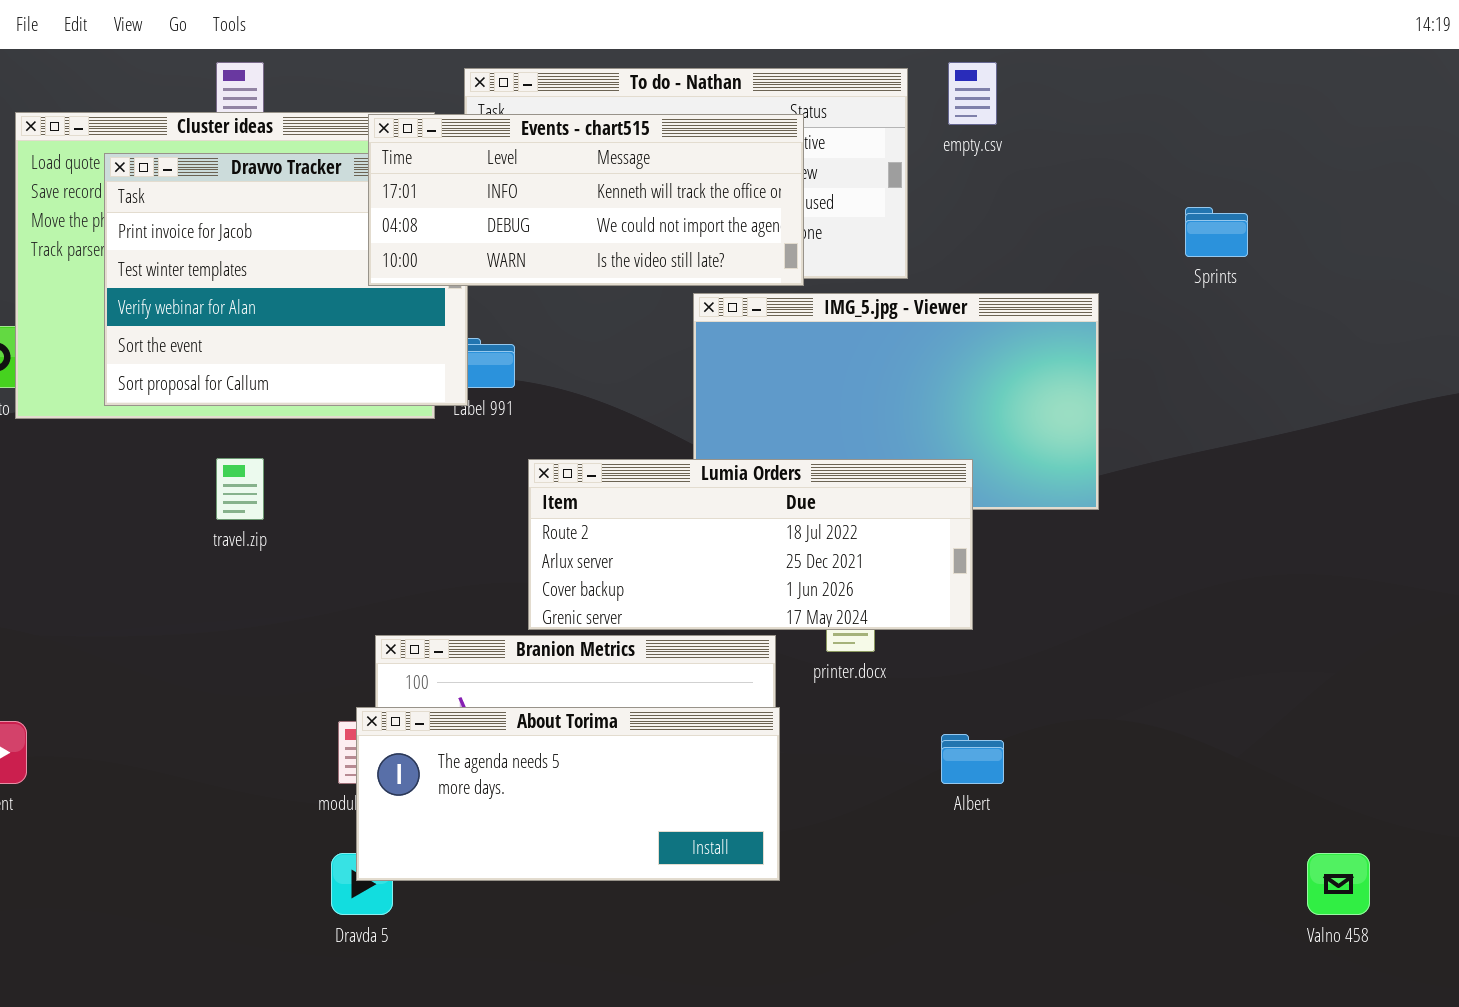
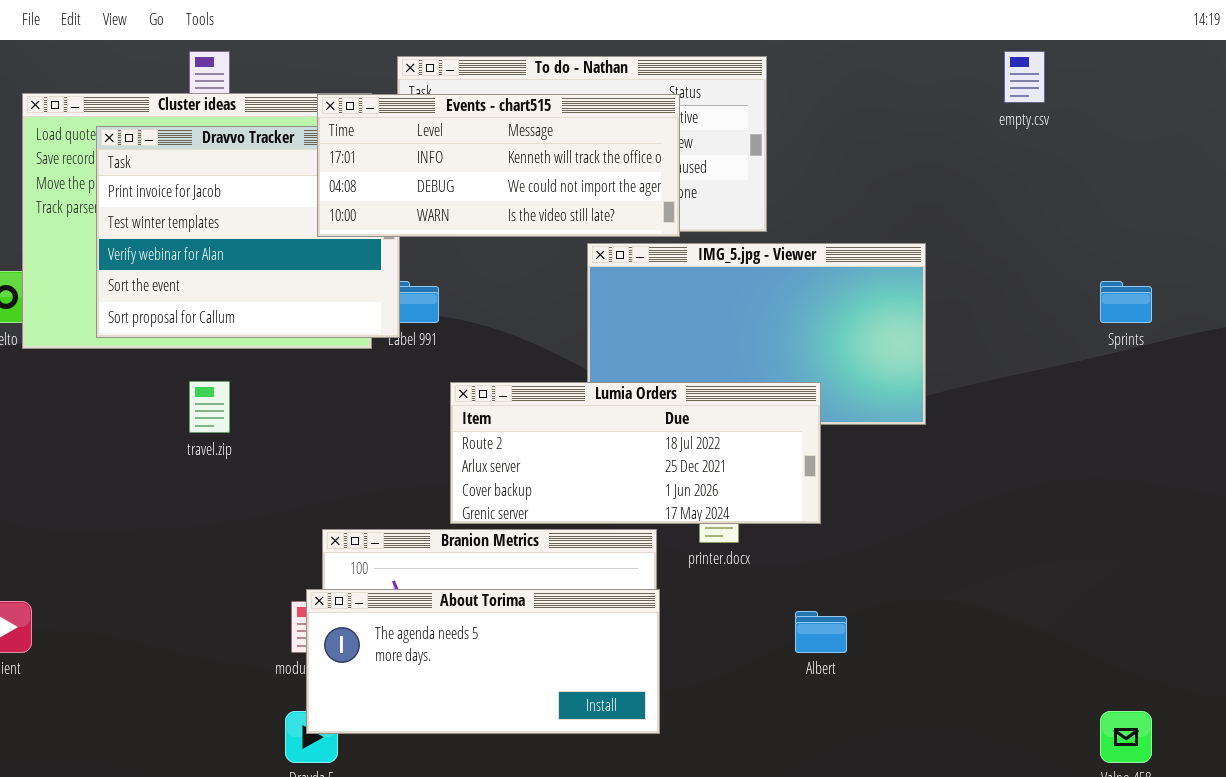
empty.csv: [948,62,997,125] -> [1004,51,1045,103], moved
Sprints: [1185,207,1248,257] -> [1100,281,1152,323], moved

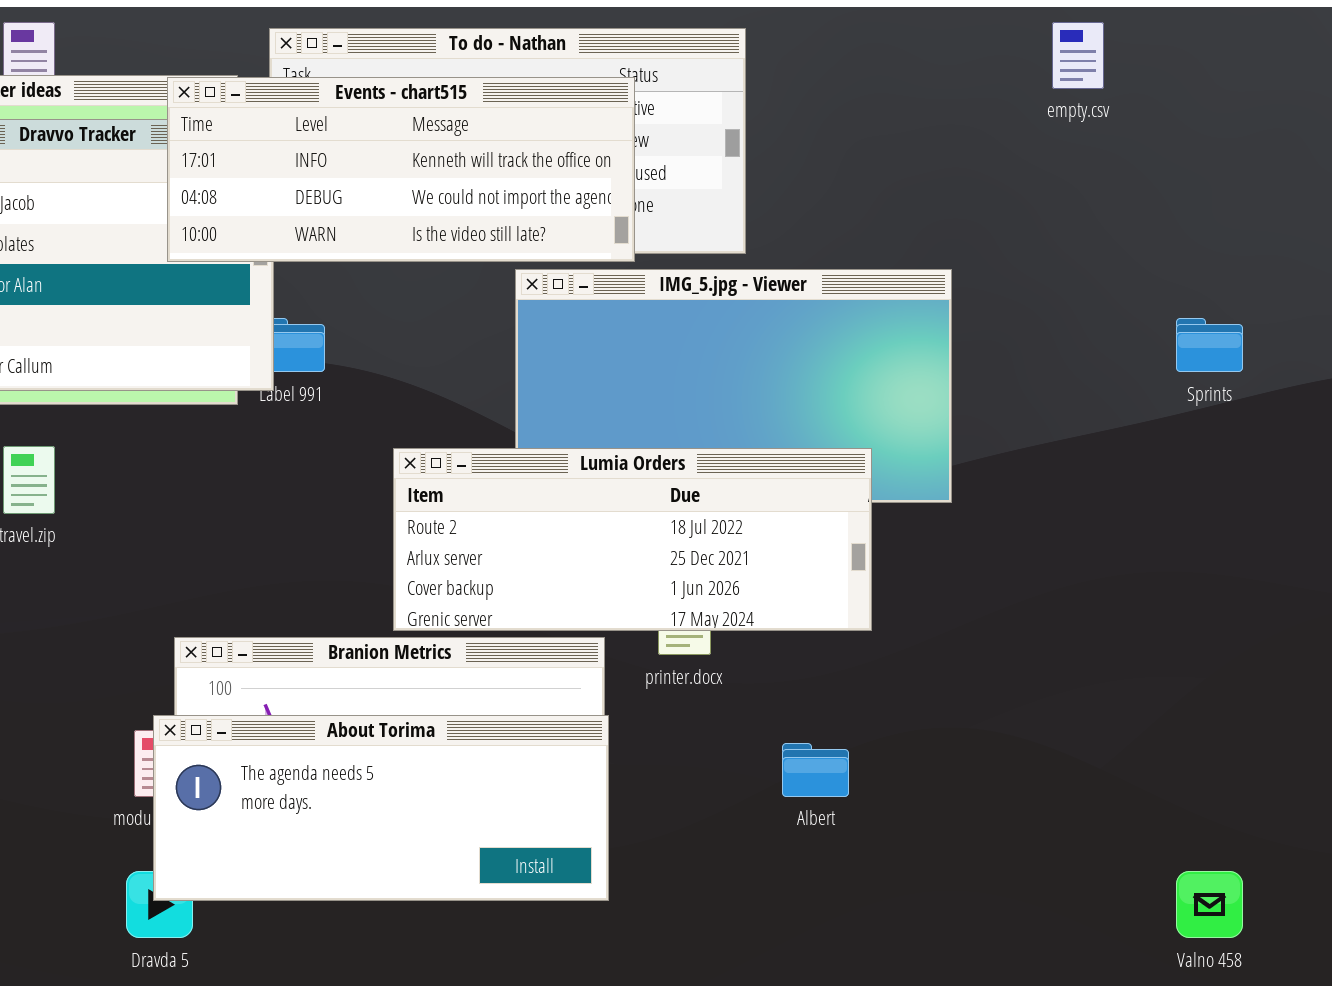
Lumia Orders: [450,382,821,524] -> [393,448,872,631], moved

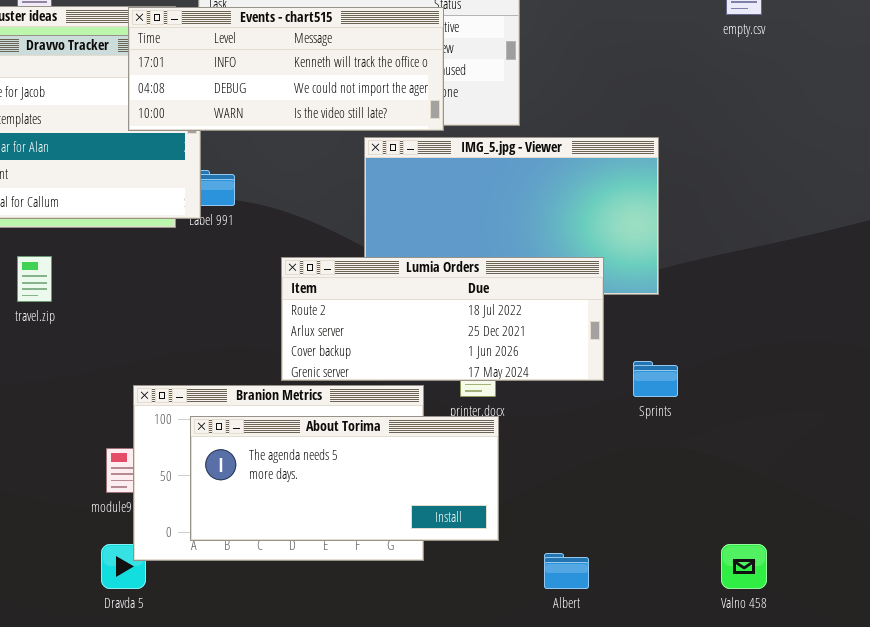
Sprints: [1176,318,1243,372] -> [633,361,678,397], moved
About Torima: [153,715,609,901] -> [190,416,499,541], moved
Albert: [782,743,849,797] -> [544,553,589,589], moved
Valno 458: [1176,871,1243,938] -> [721,544,767,589], moved

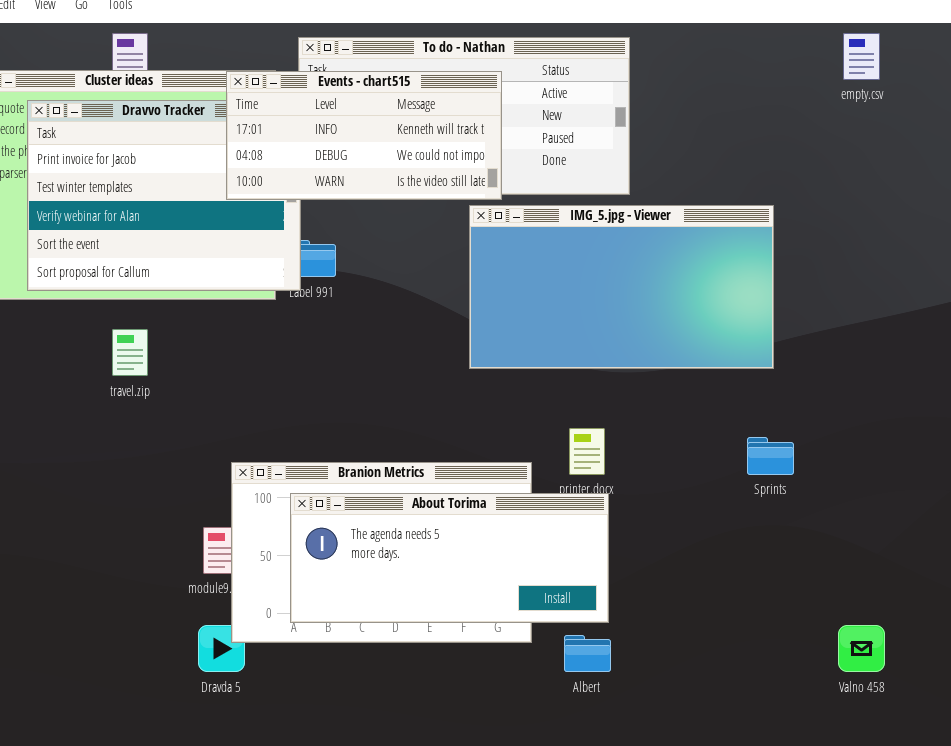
Events - chart515: [128,7,444,131] -> [226,71,502,200], resized
Lumia Orders: [281,257,604,381] -> none, closed
Albert: [544,553,589,589] -> [564,635,611,672], moved

